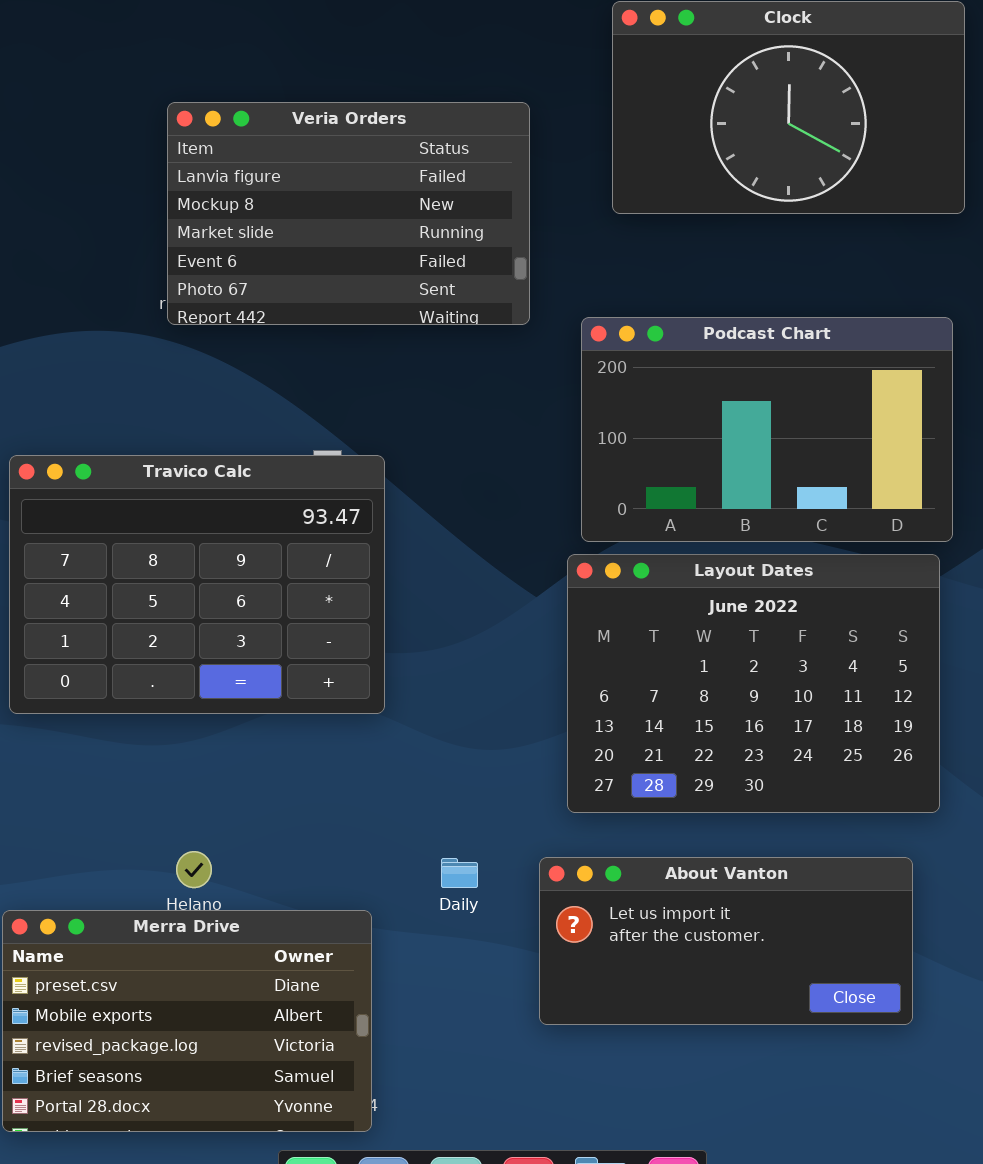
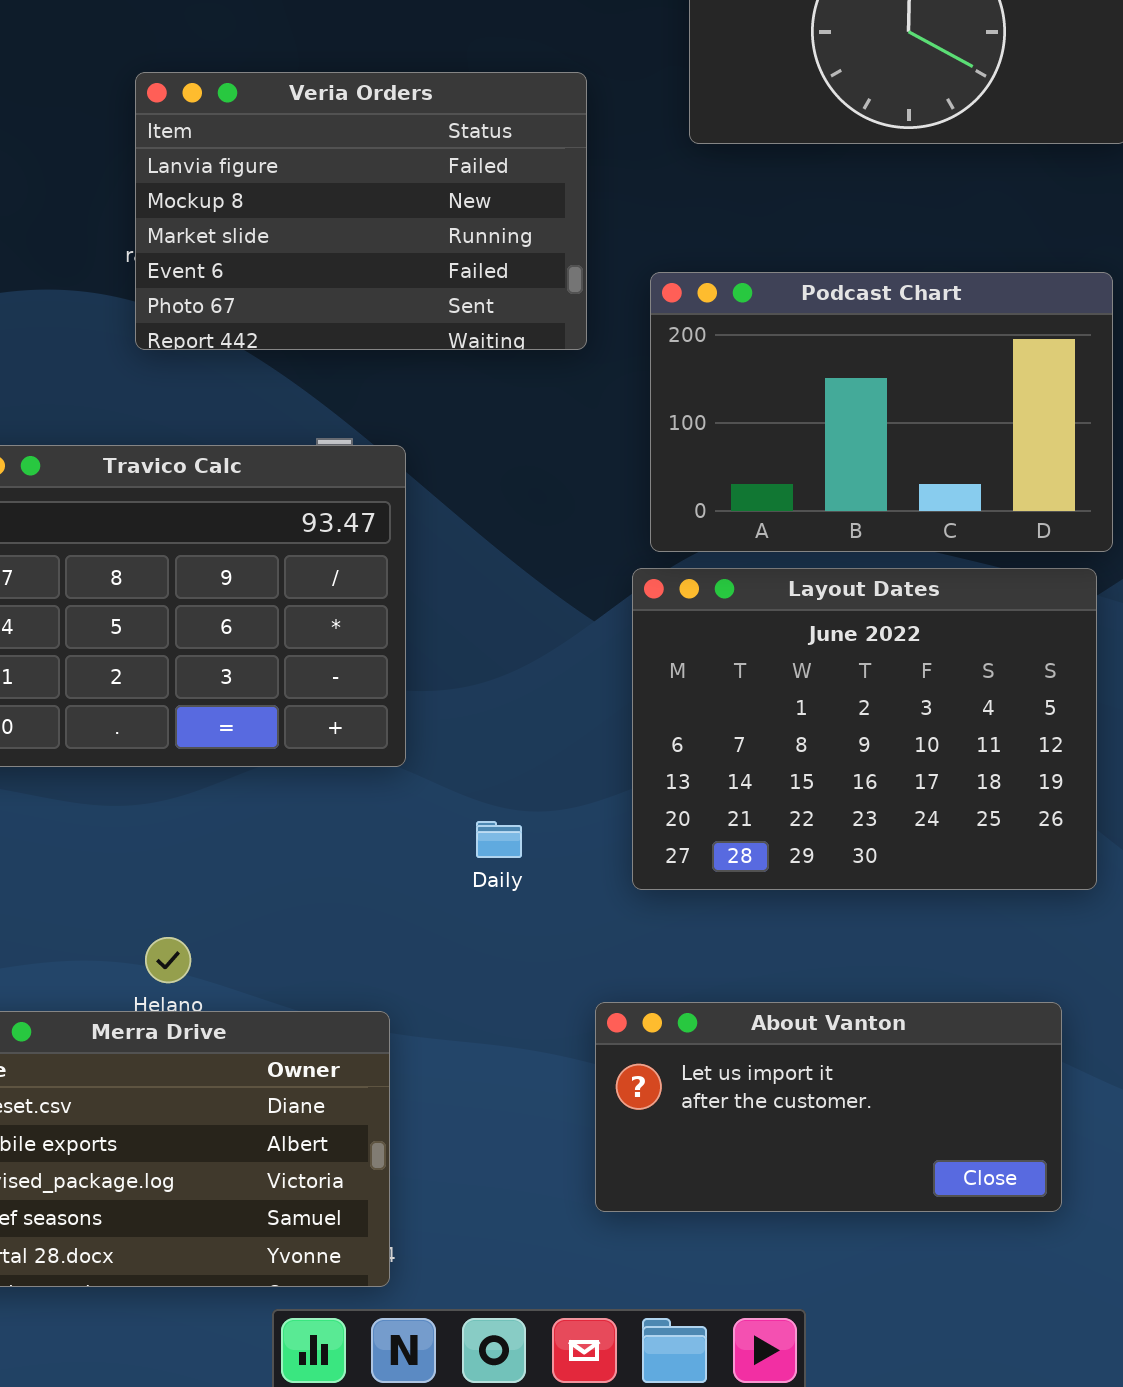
Veria Orders: [167,102,530,325] -> [135,72,587,350], moved
About Vanton: [539,857,913,1025] -> [595,1002,1062,1212], moved
Daily: [441,858,478,888] -> [476,821,522,858], moved

